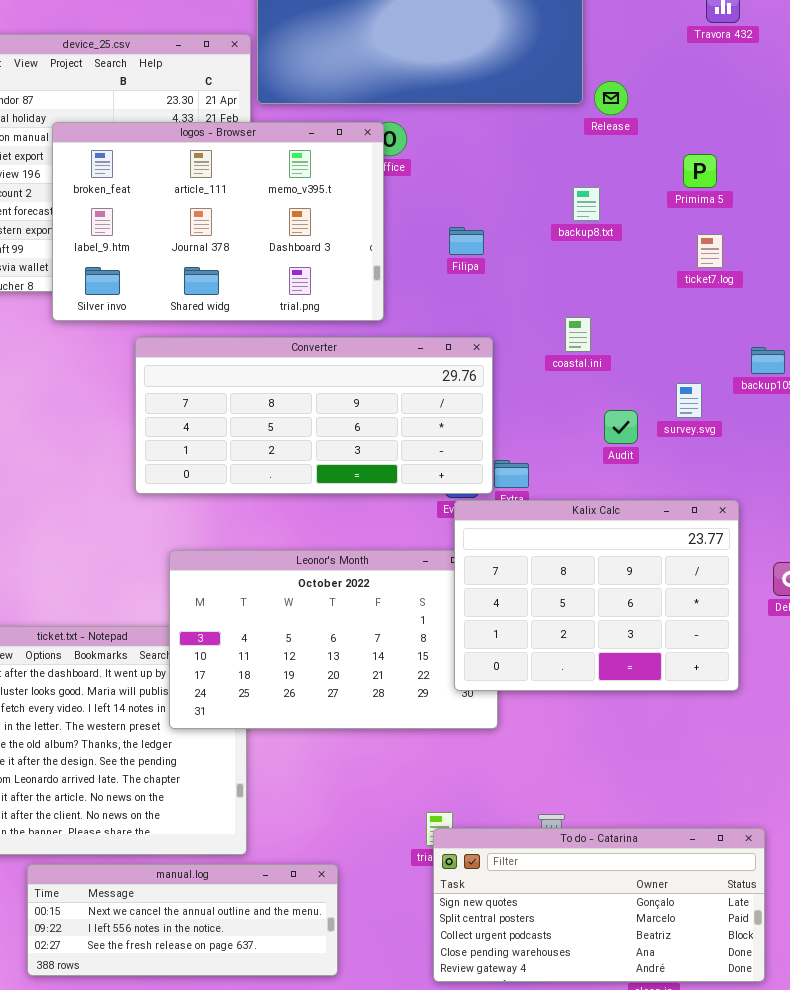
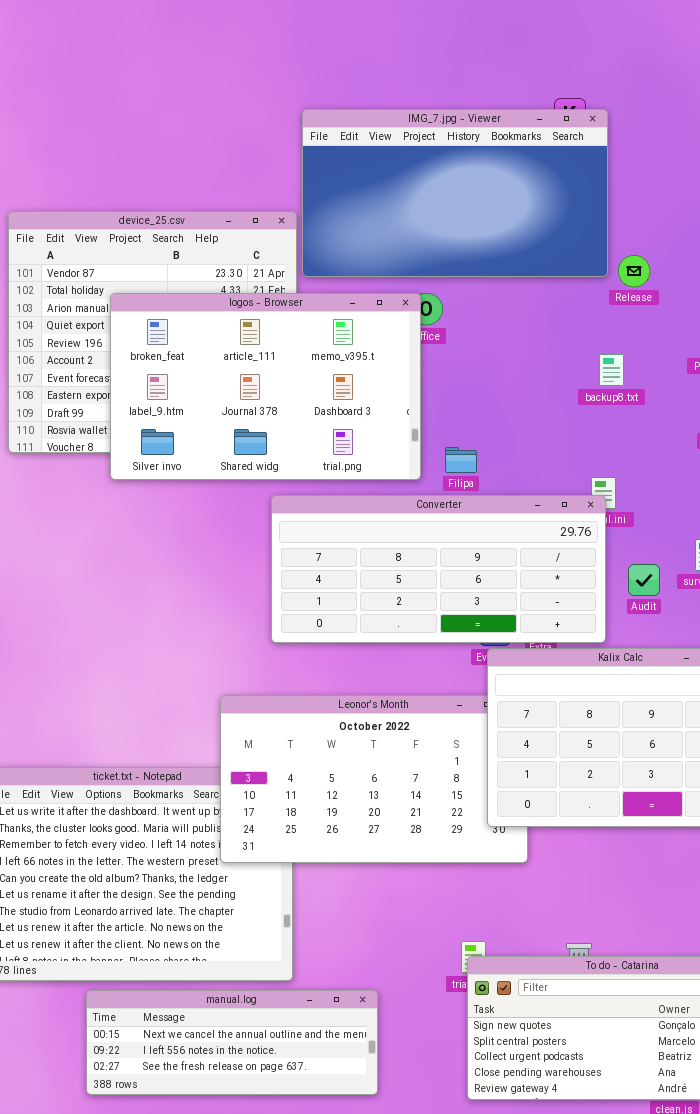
Filipa: [449,227,484,255] -> [445,447,477,473], moved
Converter: [135,337,493,494] -> [271,495,606,643], moved

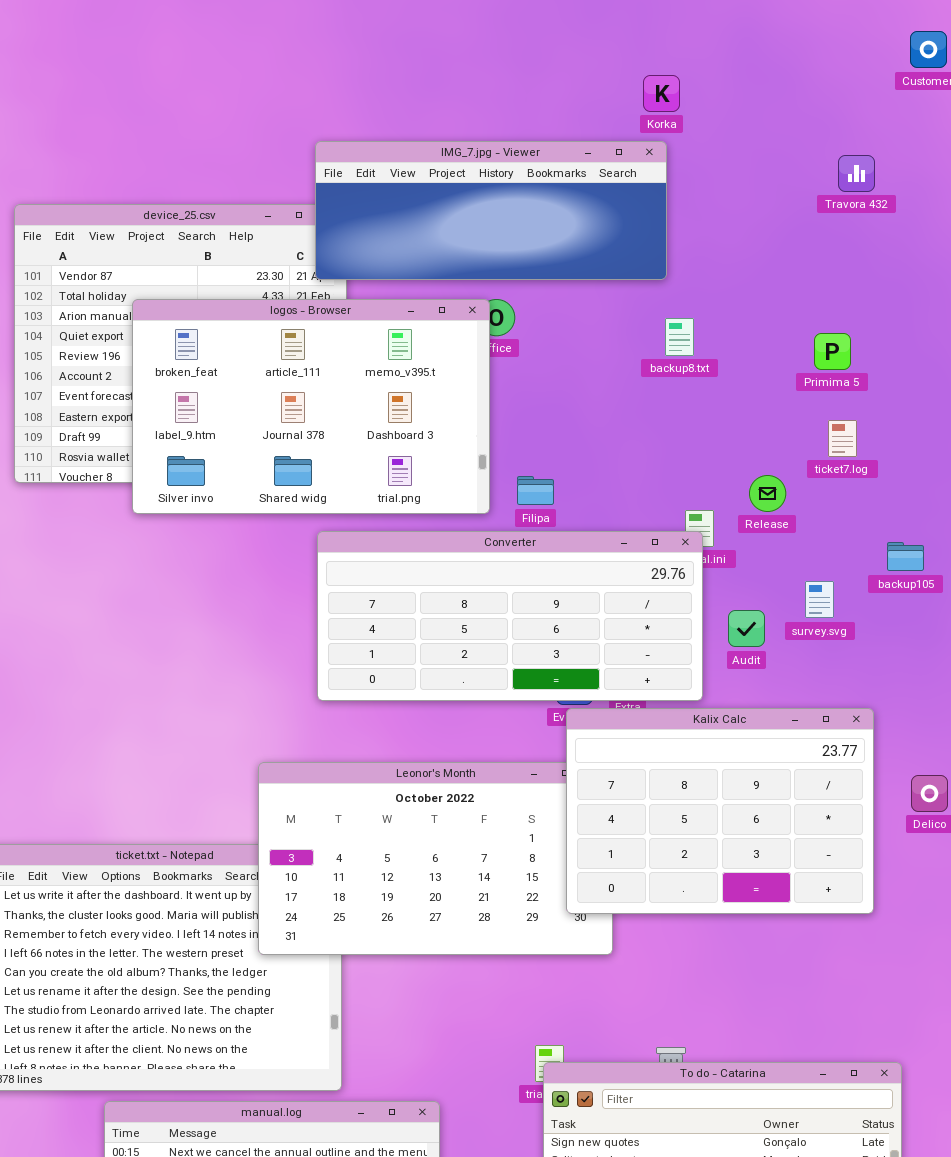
IMG_7.jpg - Viewer: [302,109,608,277] -> [315,141,667,280], moved, resized
Release: [618,255,650,287] -> [749,475,786,512], moved
backup8.txt: [599,354,624,386] -> [665,318,694,356], moved

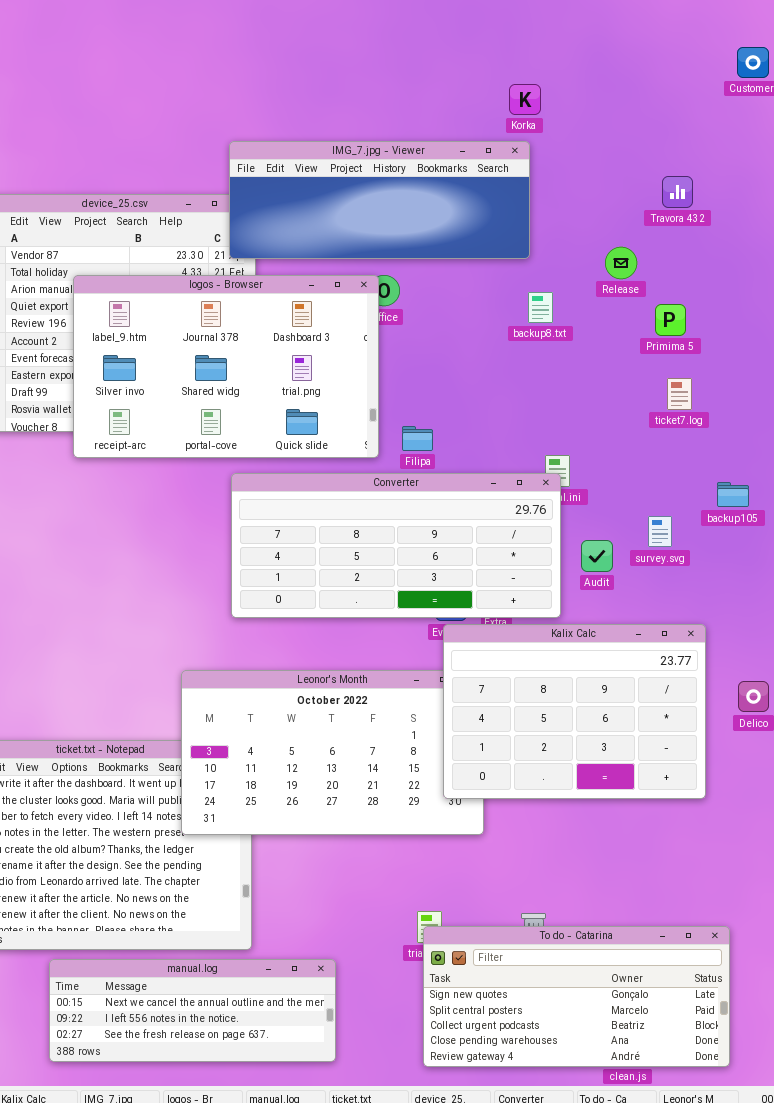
Travora 432: [838,155,875,192] -> [662,176,693,208], moved
logos - Browser: [132,299,490,514] -> [73,275,379,458], scrolled down 1 row
Release: [749,475,786,512] -> [605,247,637,279], moved

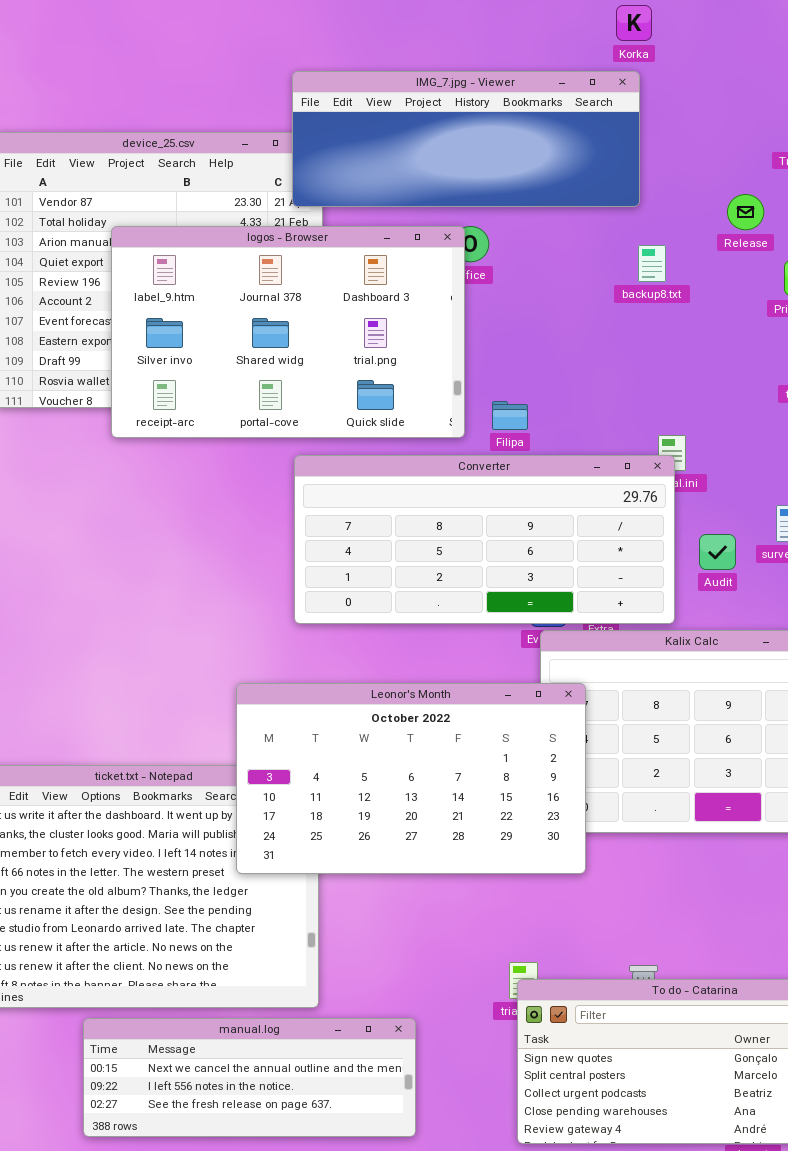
Leonor's Month: [181,670,484,835] -> [236,683,586,874], raised

